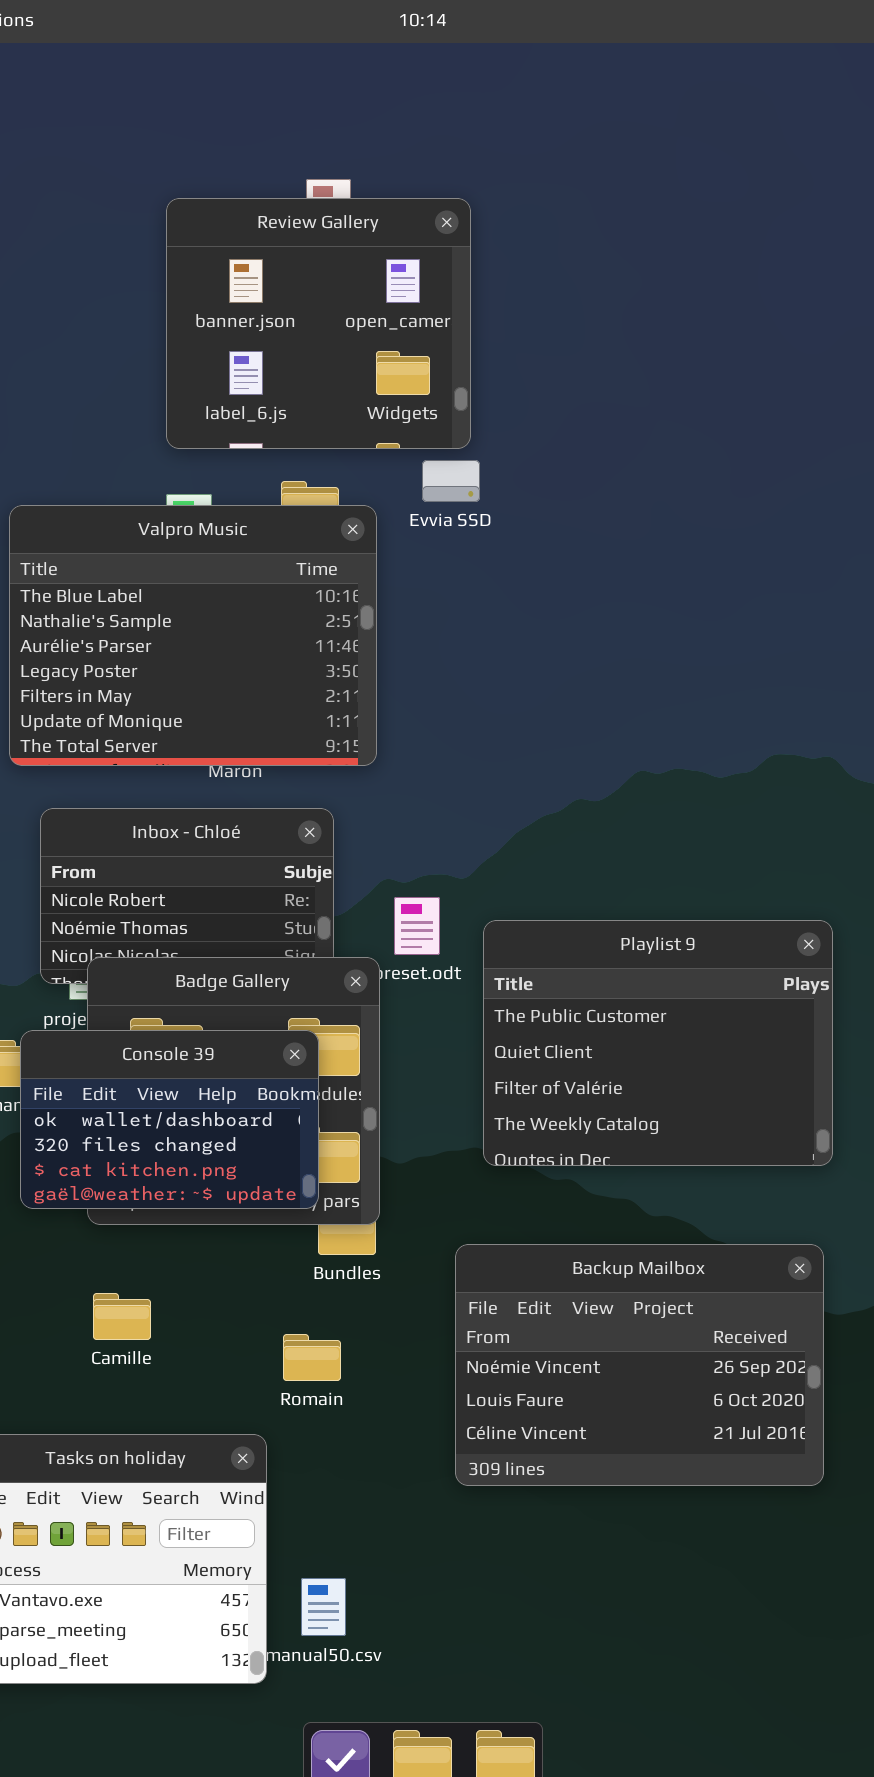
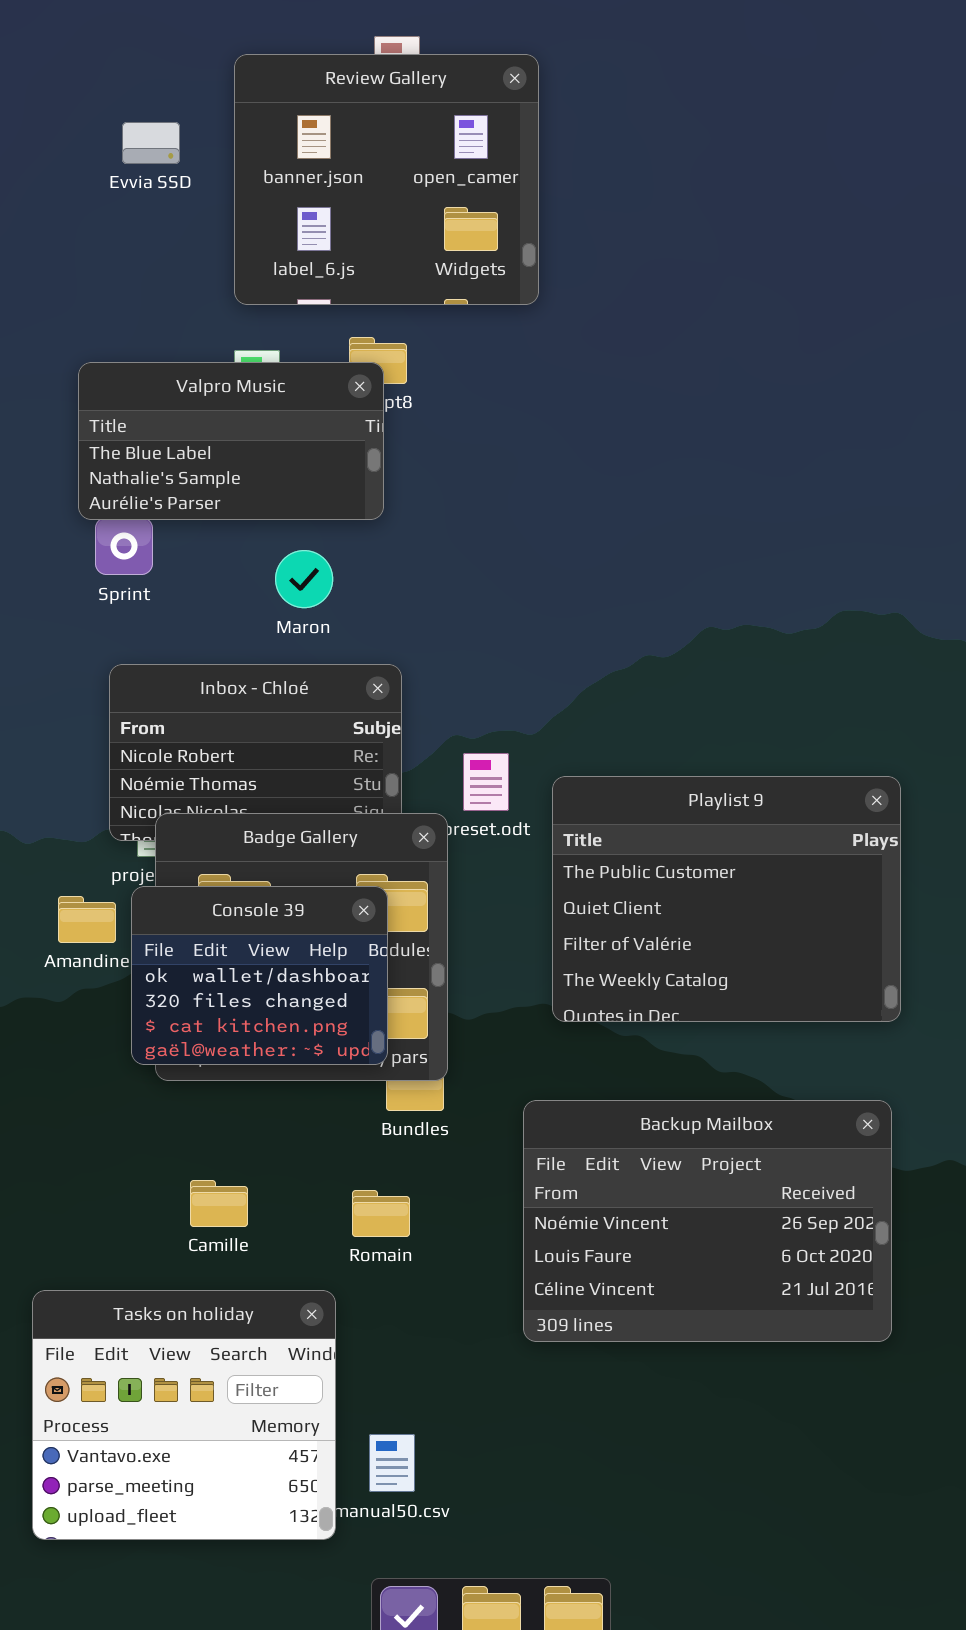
Evvia SSD: [422,460,480,502] -> [122,122,180,164], moved
Valpro Music: [9,505,377,766] -> [78,362,384,520], resized
Console 39: [20,1030,319,1209] -> [131,886,388,1065], resized
Camille: [93,1293,151,1340] -> [190,1180,248,1227], moved

